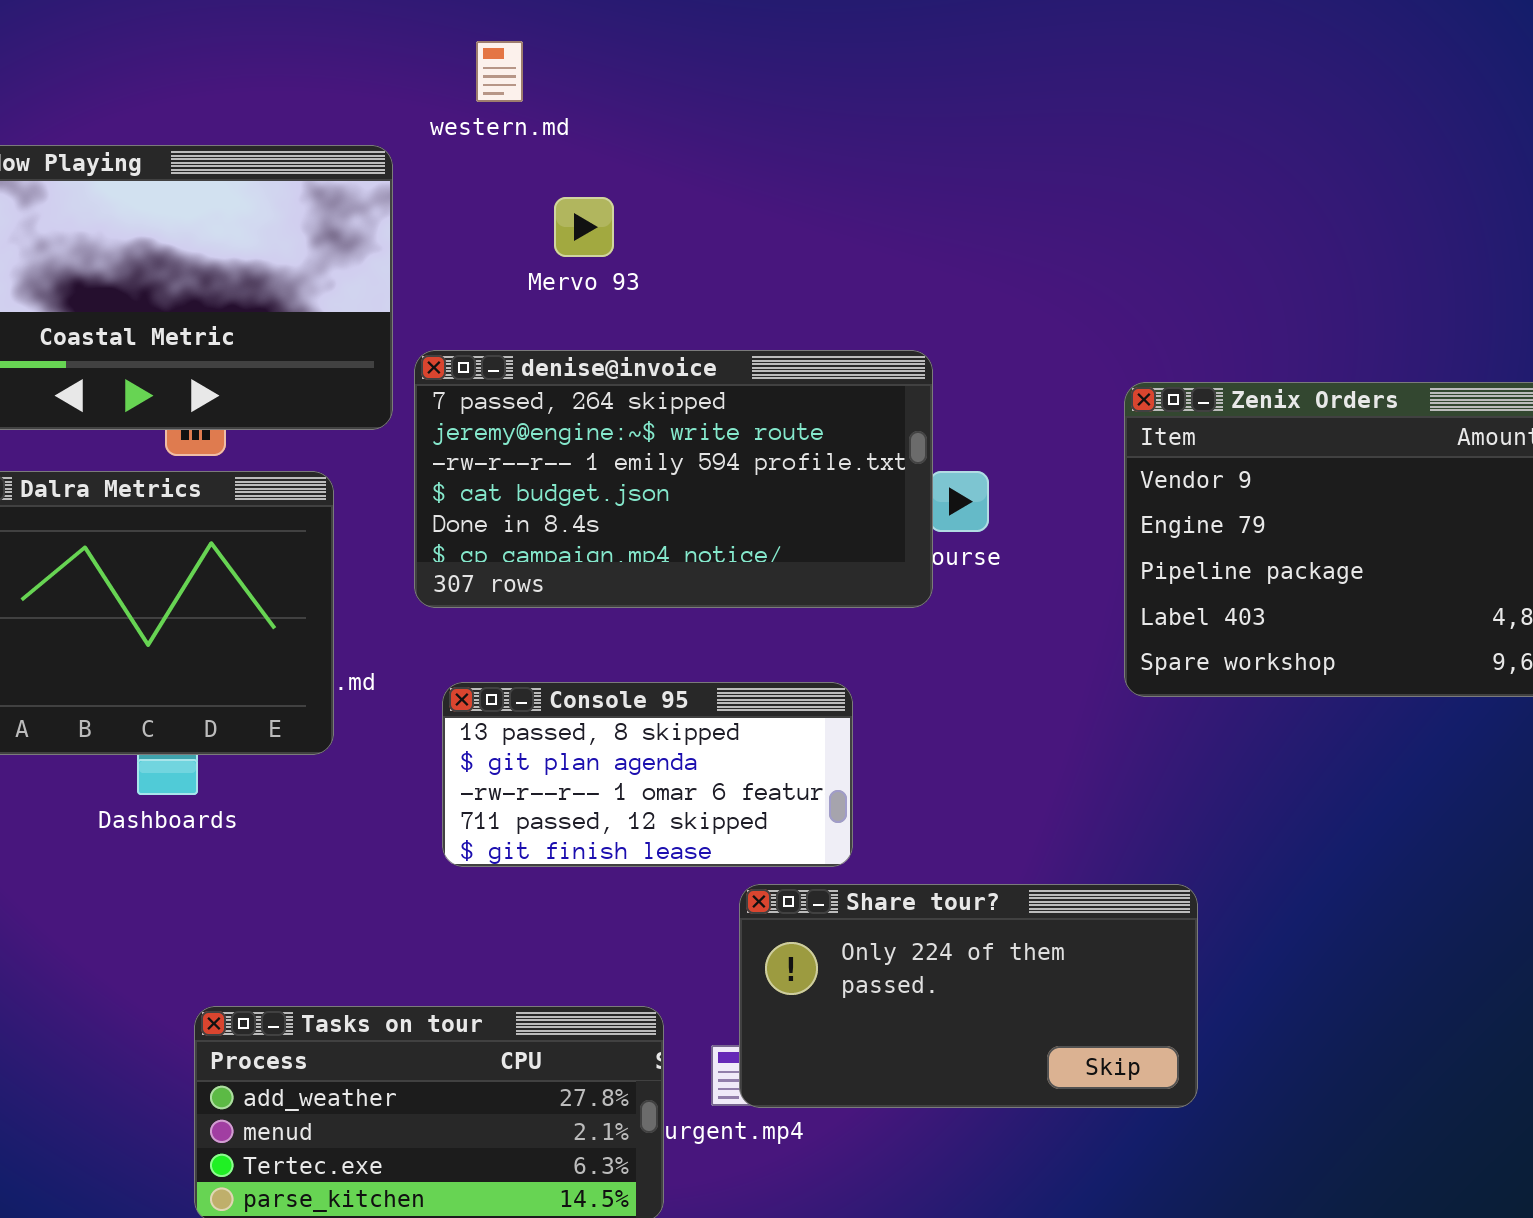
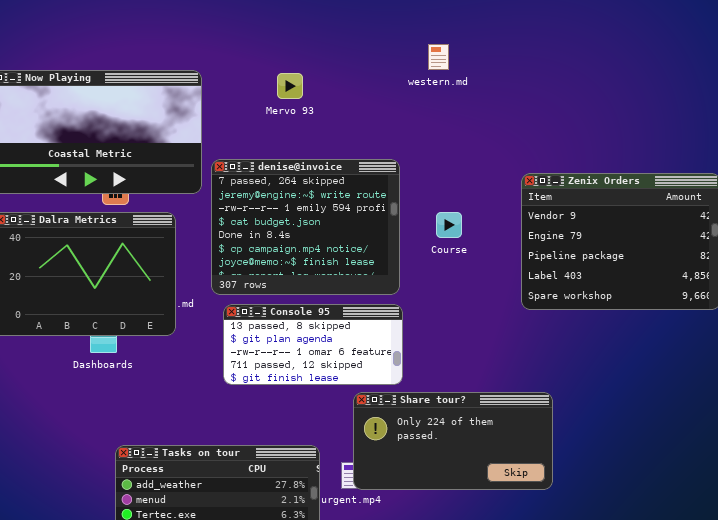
western.md: [476,41,523,102] -> [428,44,449,70], moved
Mervo 93: [554,197,614,257] -> [277,73,303,99], moved
denise@invoice: [414,350,933,608] -> [211,159,400,295], resized

